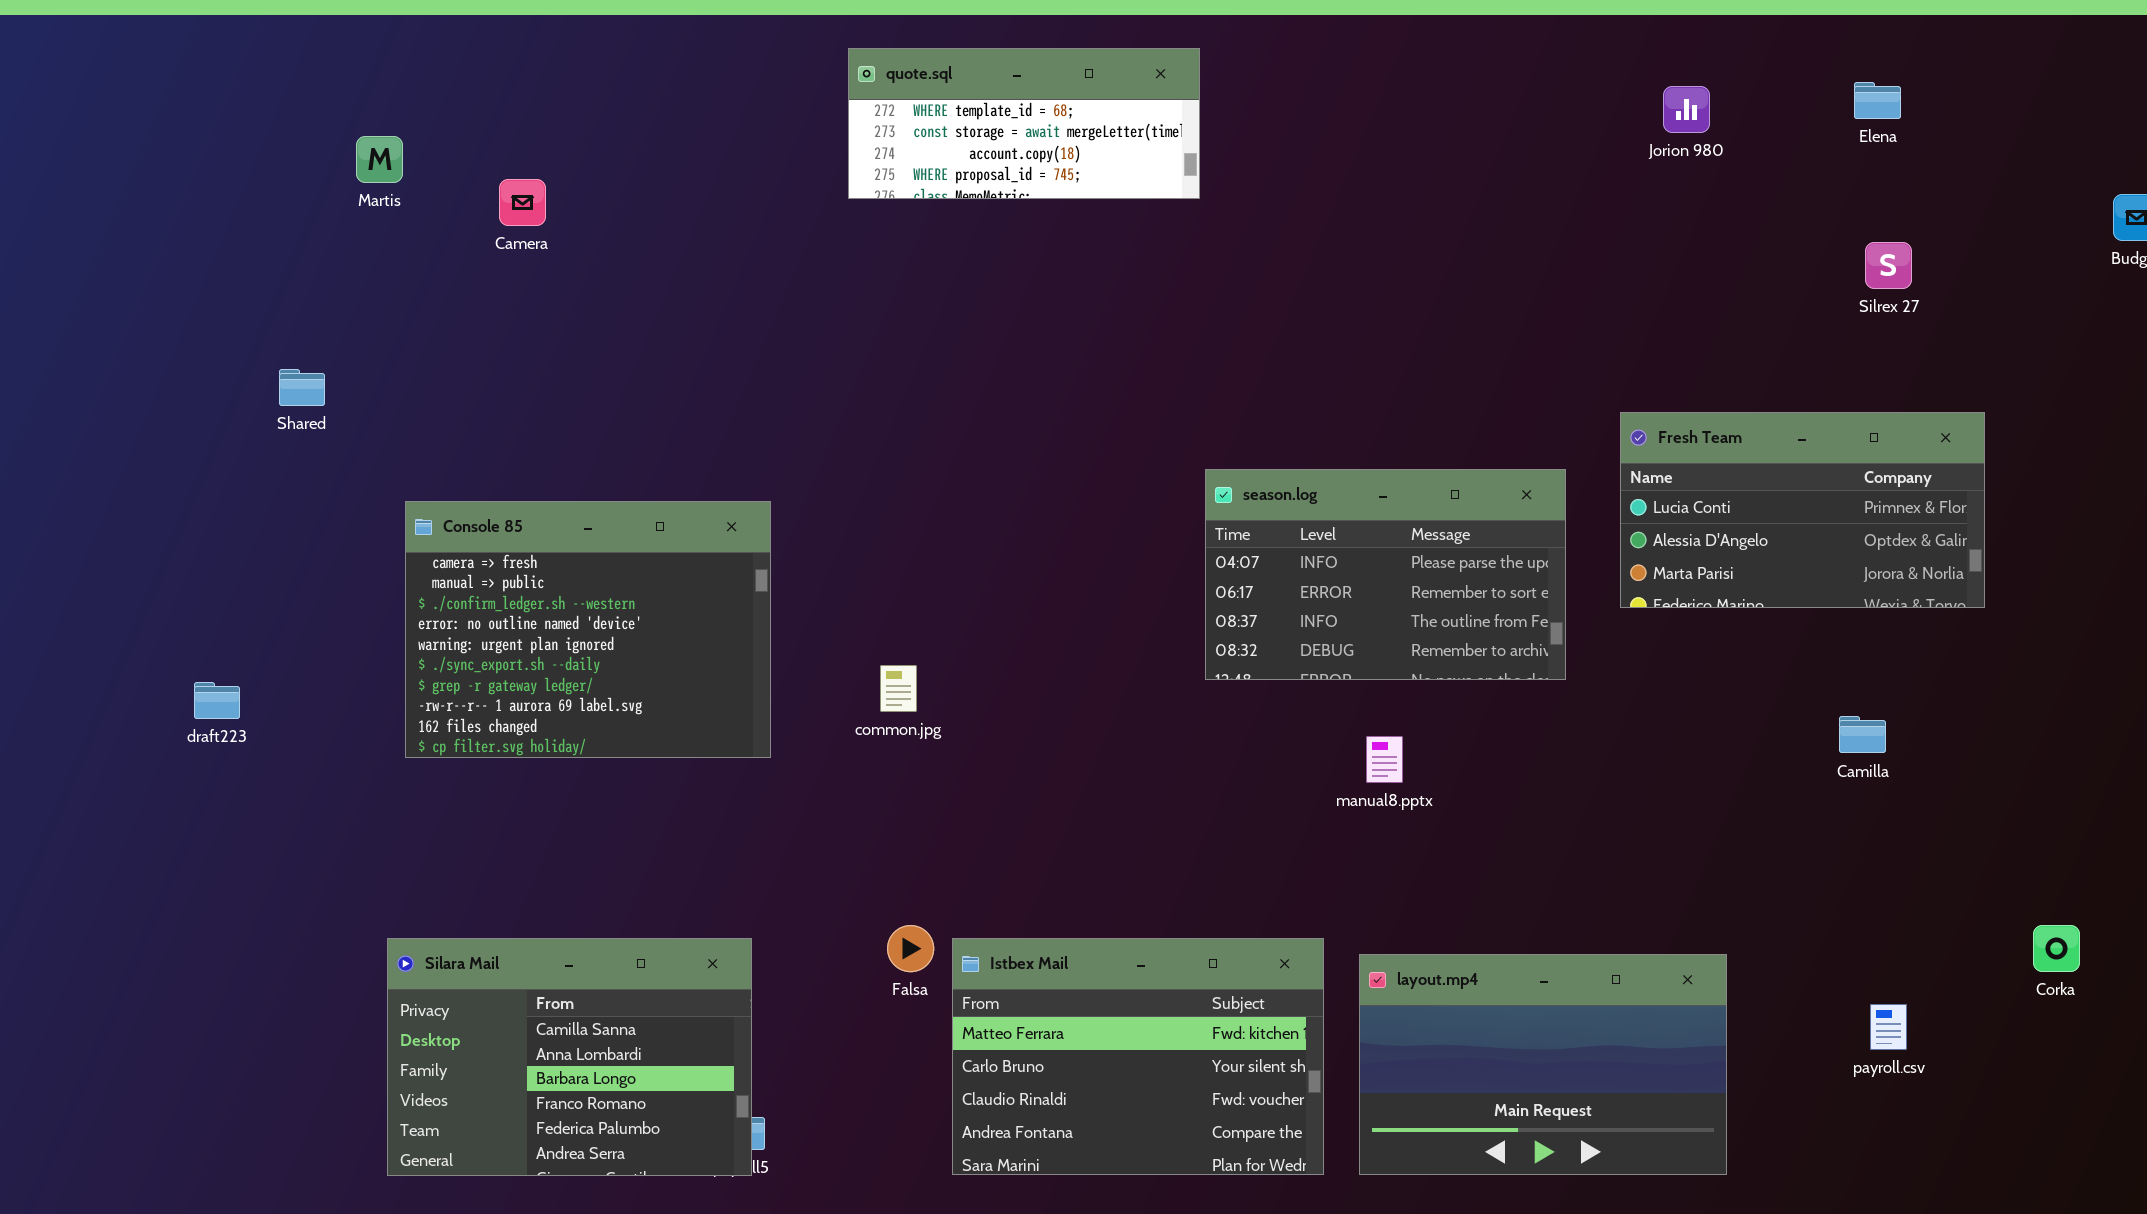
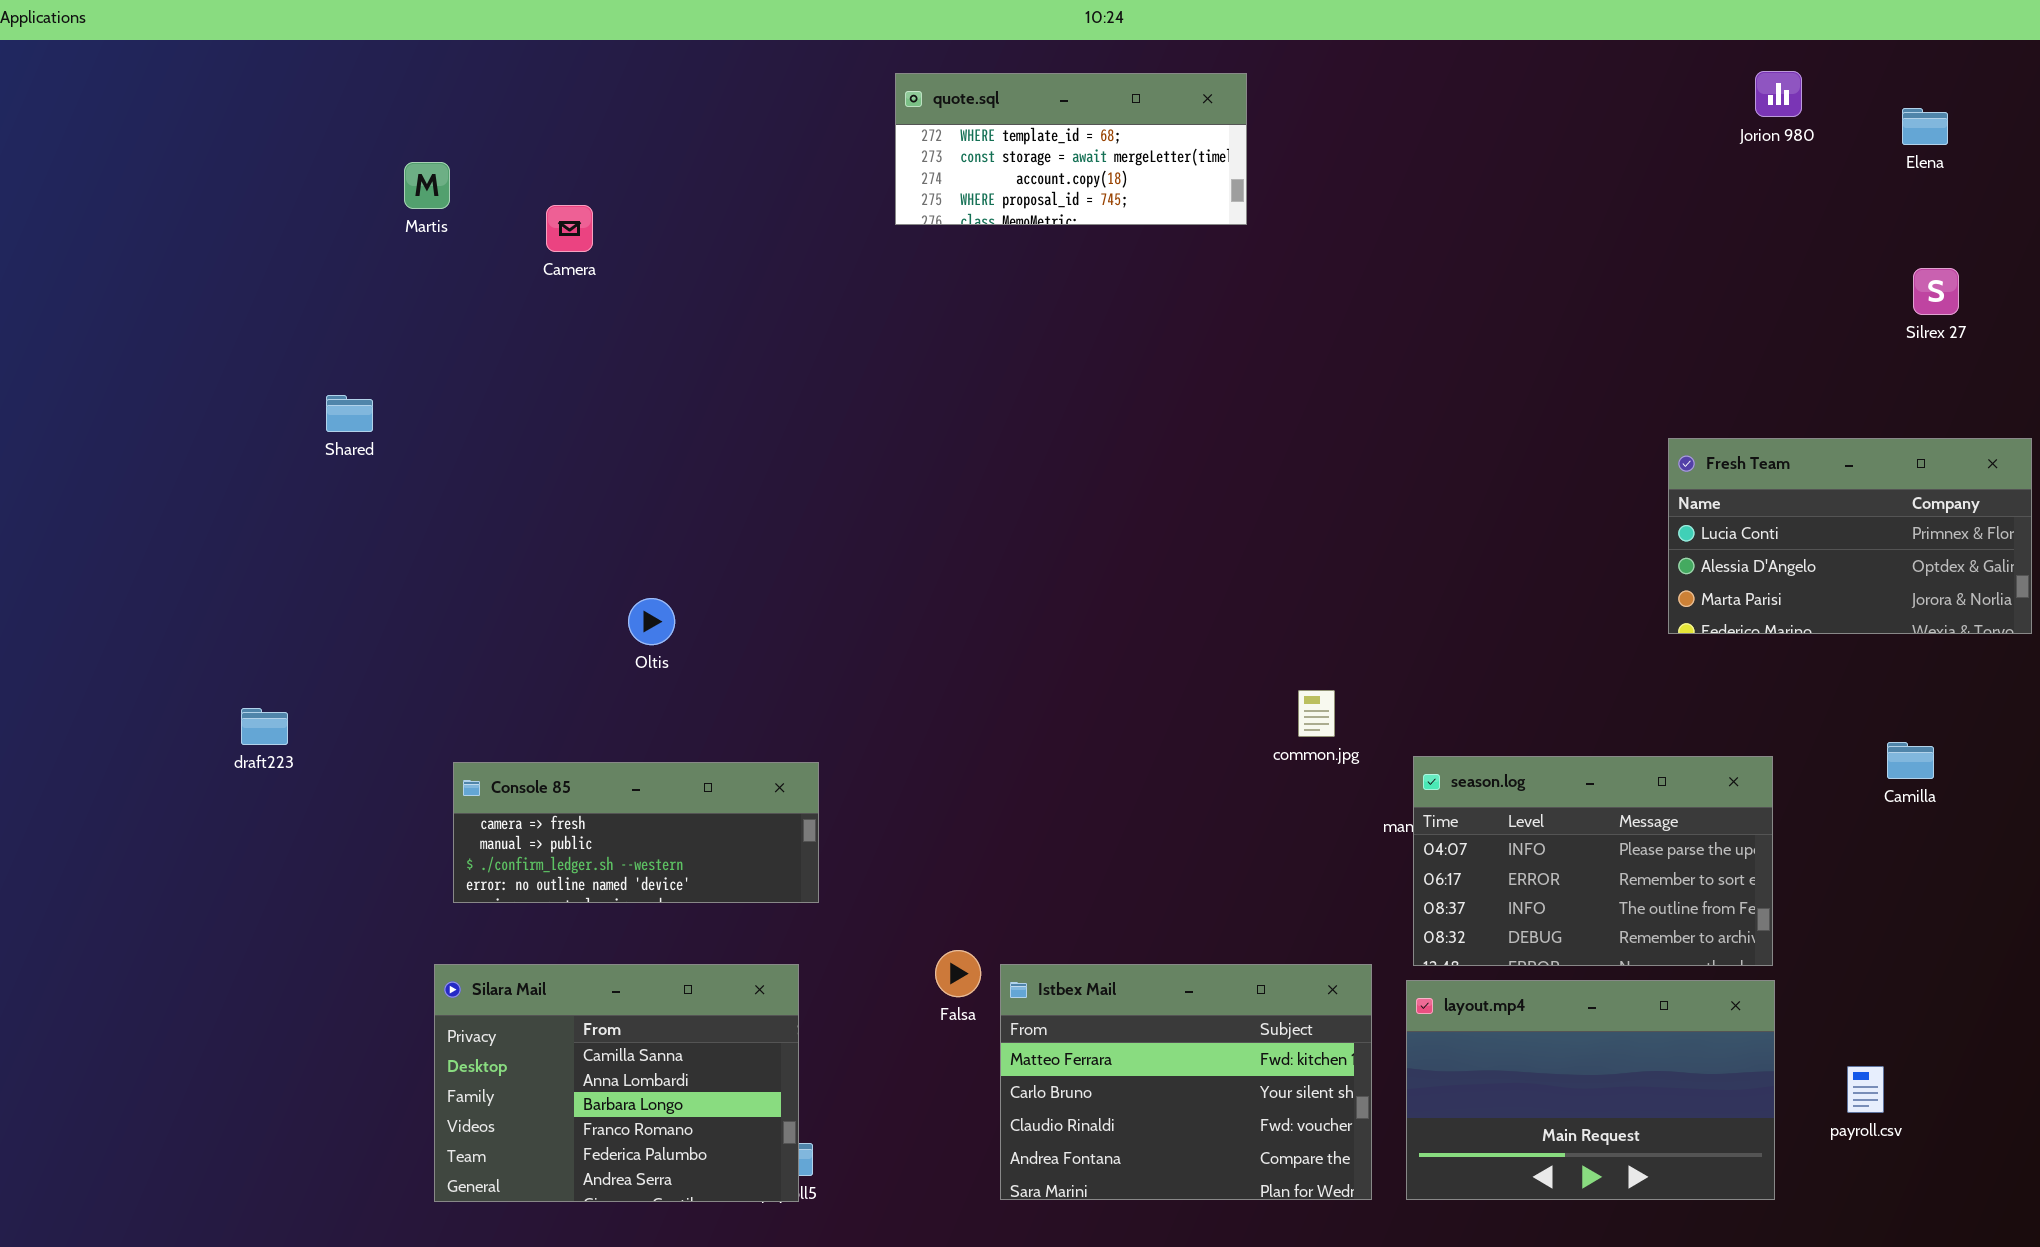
Jorion 980: [1663,86,1710,133] -> [1755,71,1802,117], moved
season.log: [1205,469,1566,680] -> [1413,756,1773,966], moved
Console 85: [405,501,771,758] -> [453,762,819,903], moved, resized
common.jpg: [880,665,917,712] -> [1298,690,1335,737], moved
payroll.csv: [1870,1004,1907,1050] -> [1847,1066,1884,1113], moved

